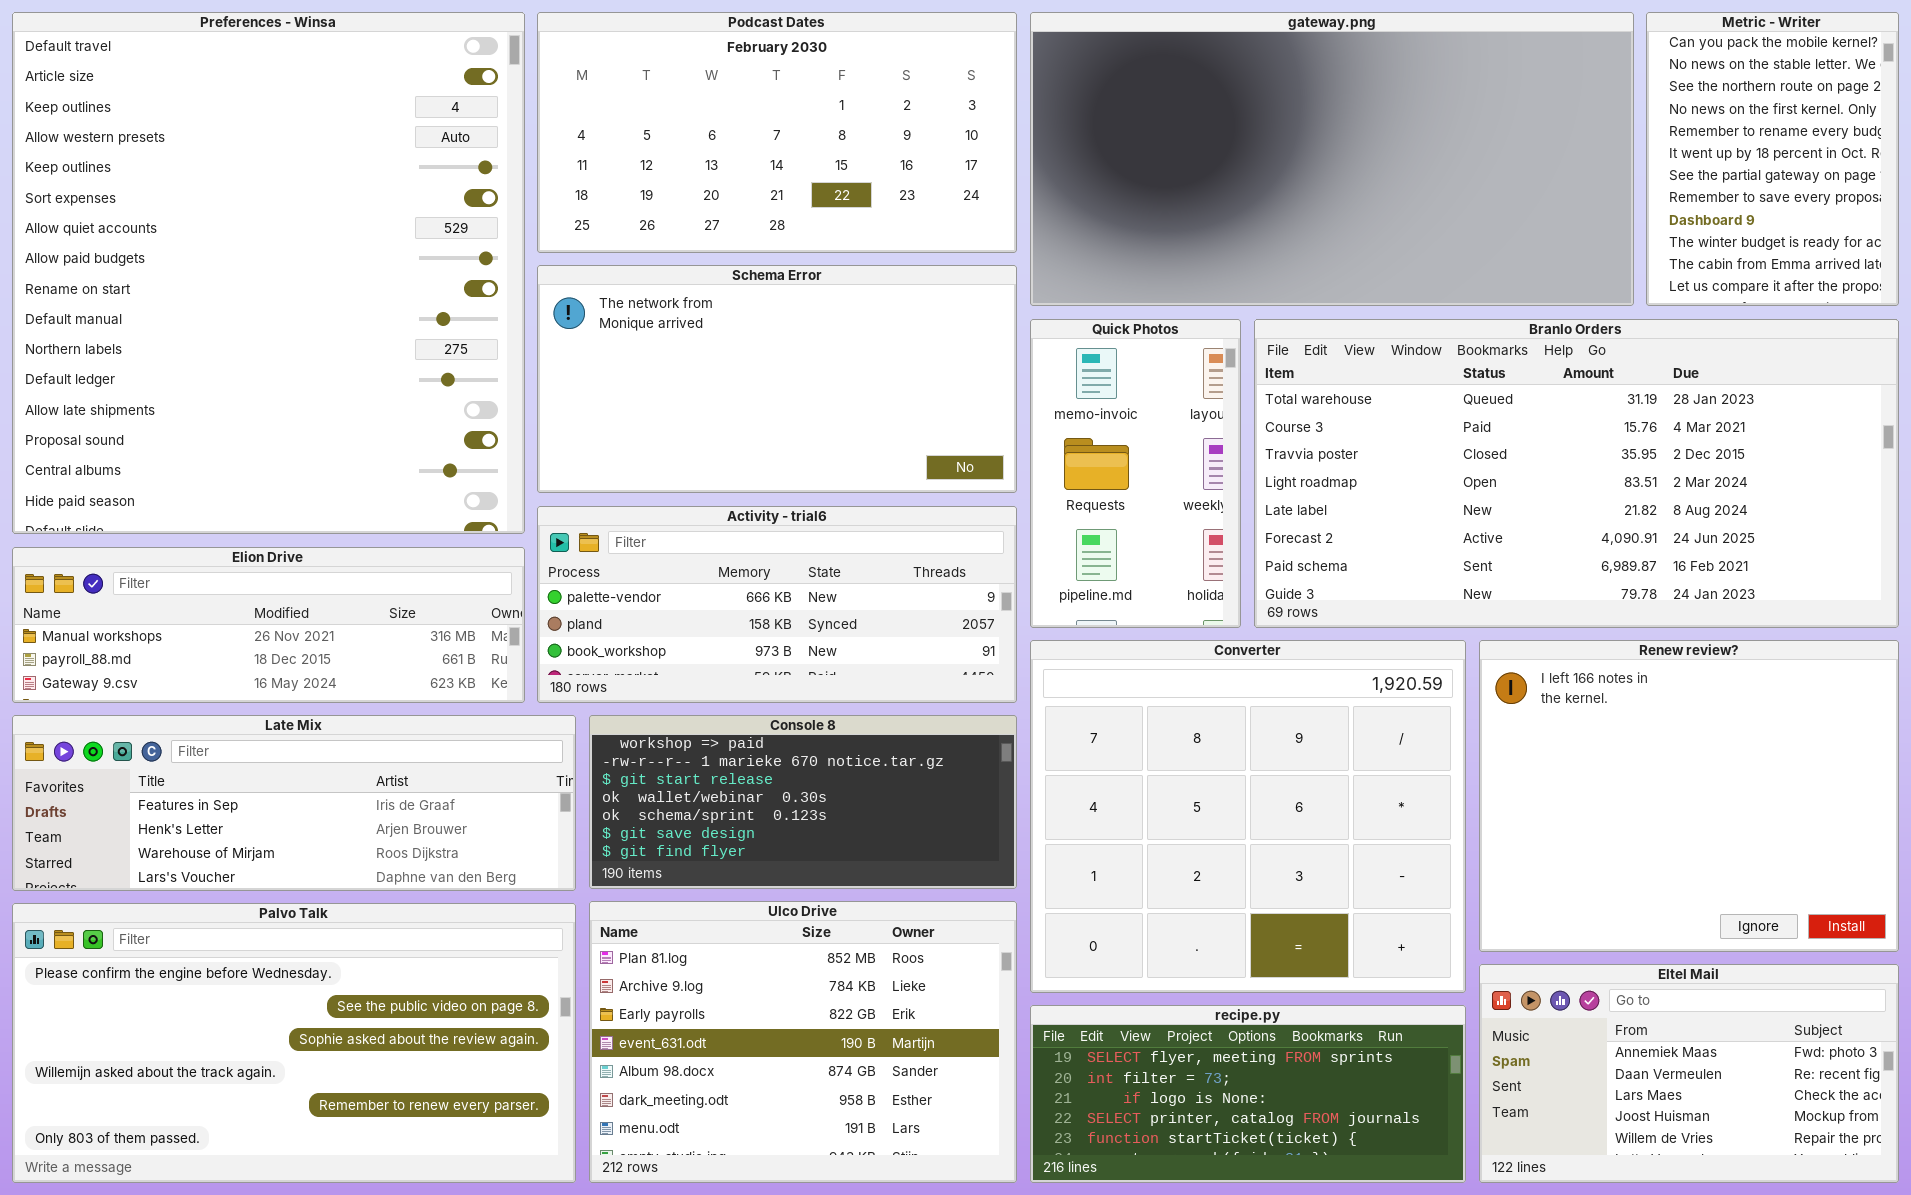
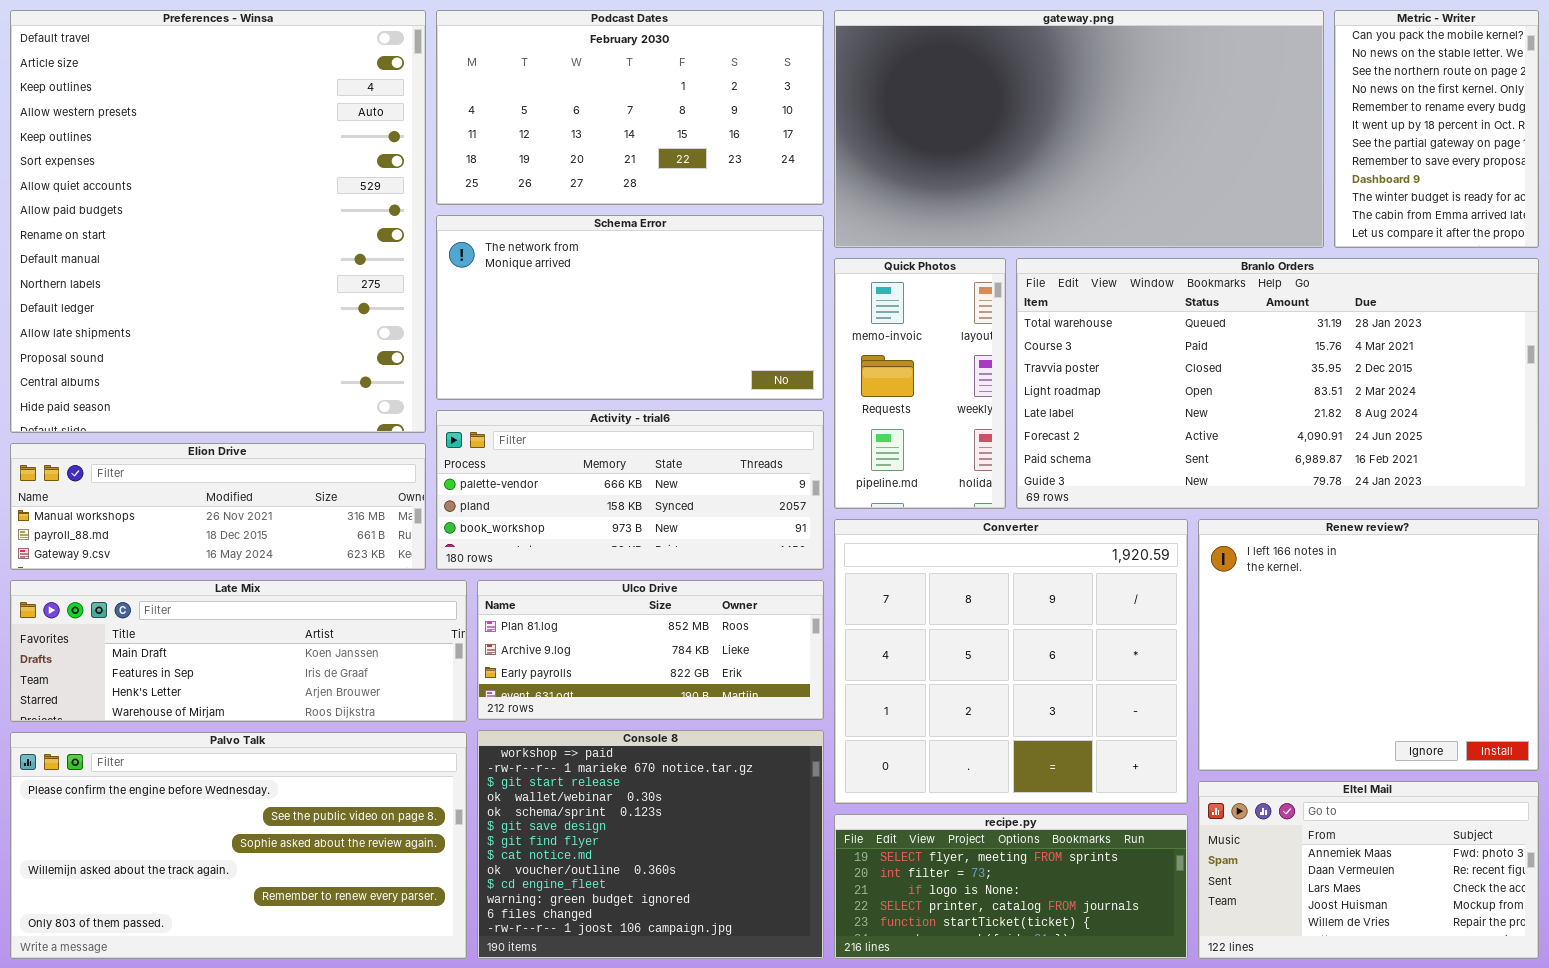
Late Mix: [12,715,576,891] -> [10,580,467,722], scrolled up 1 row
Console 8: [589,715,1017,889] -> [477,730,824,959], moved, resized
Ulco Drive: [589,901,1017,1183] -> [477,580,824,720], moved, resized

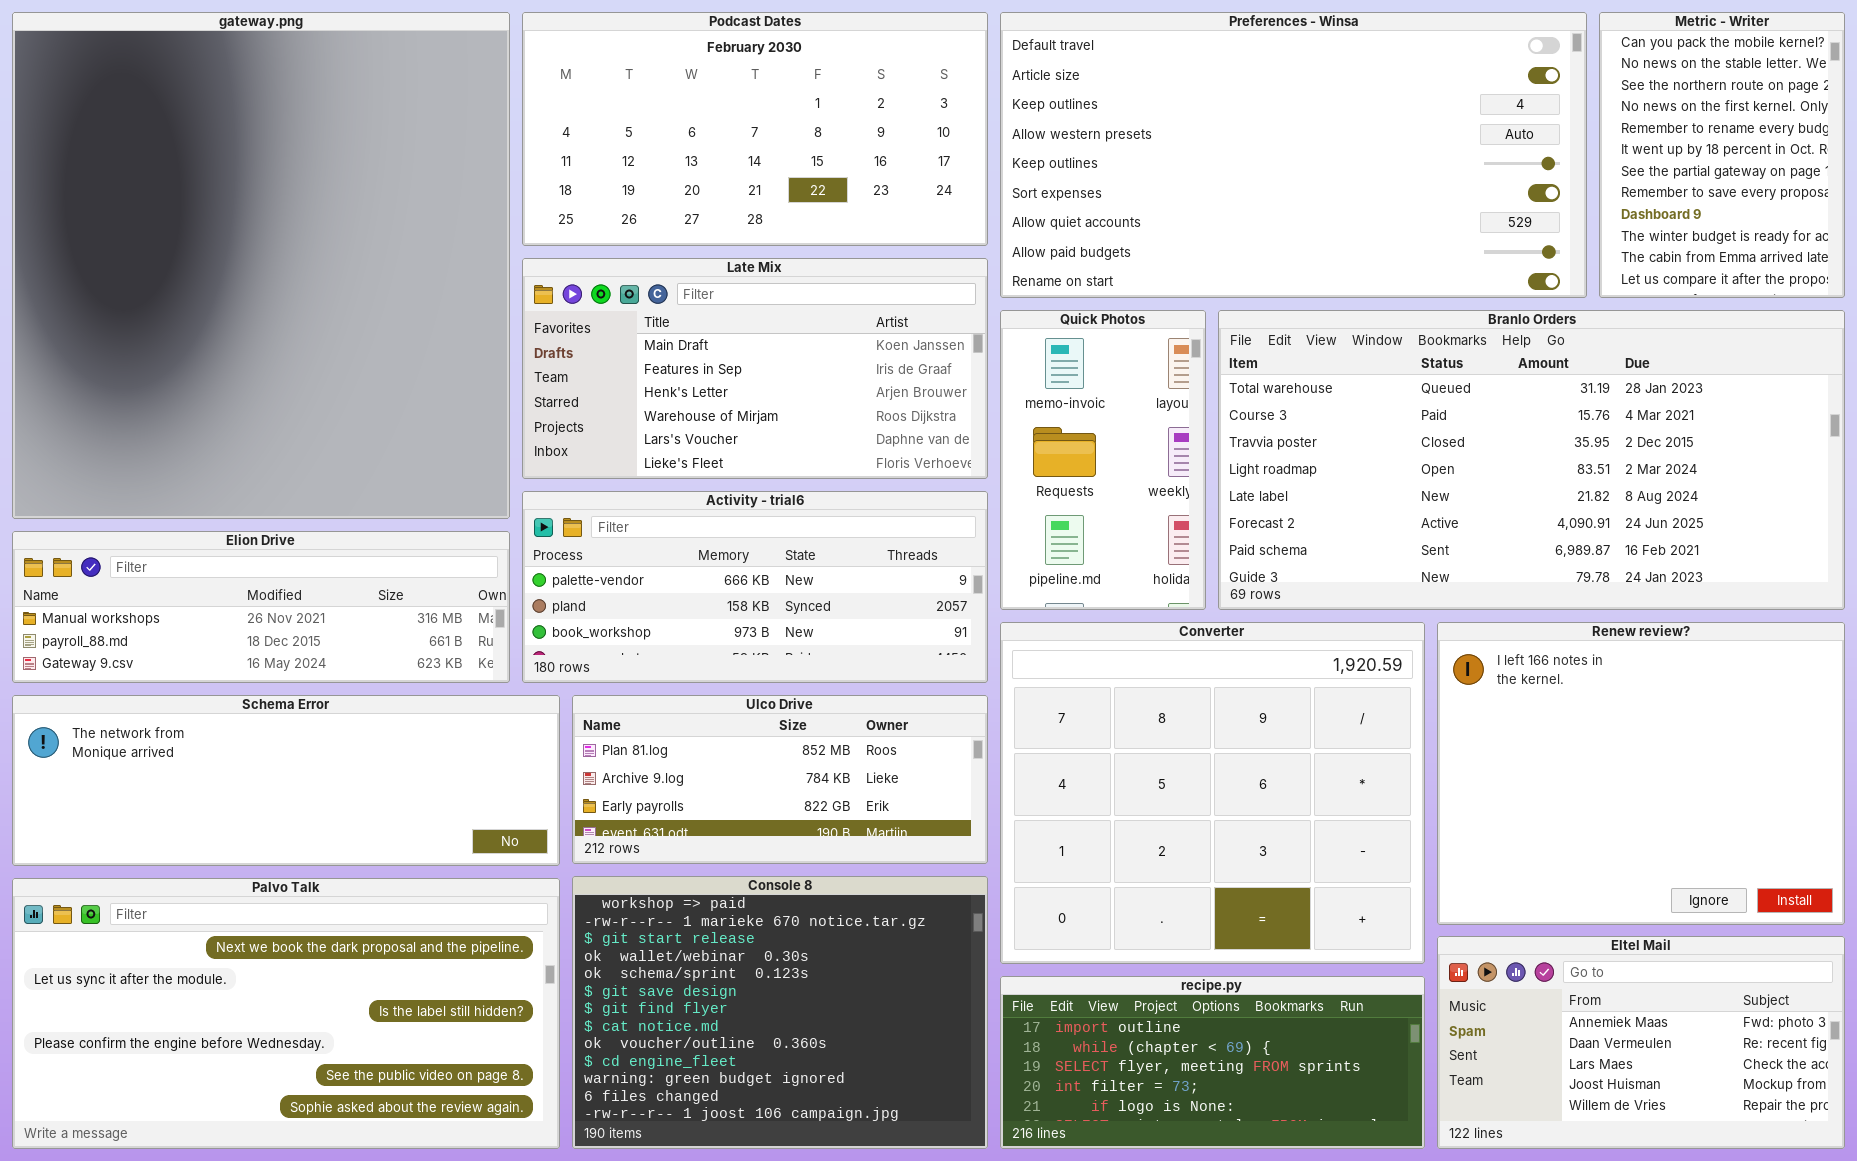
Preferences - Winsa: [10,10,426,433] -> [1000,12,1587,298], moved, resized
gateway.png: [834,10,1324,248] -> [12,12,510,519], moved, resized
Schema Error: [436,215,824,400] -> [12,695,560,866], moved, resized
Late Mix: [10,580,467,722] -> [522,258,988,479], moved, resized
Palvo Talk: [10,732,467,959] -> [12,878,560,1149], scrolled up 3 rows
recipe.py: [834,814,1188,959] -> [1000,976,1425,1149], scrolled up 2 rows

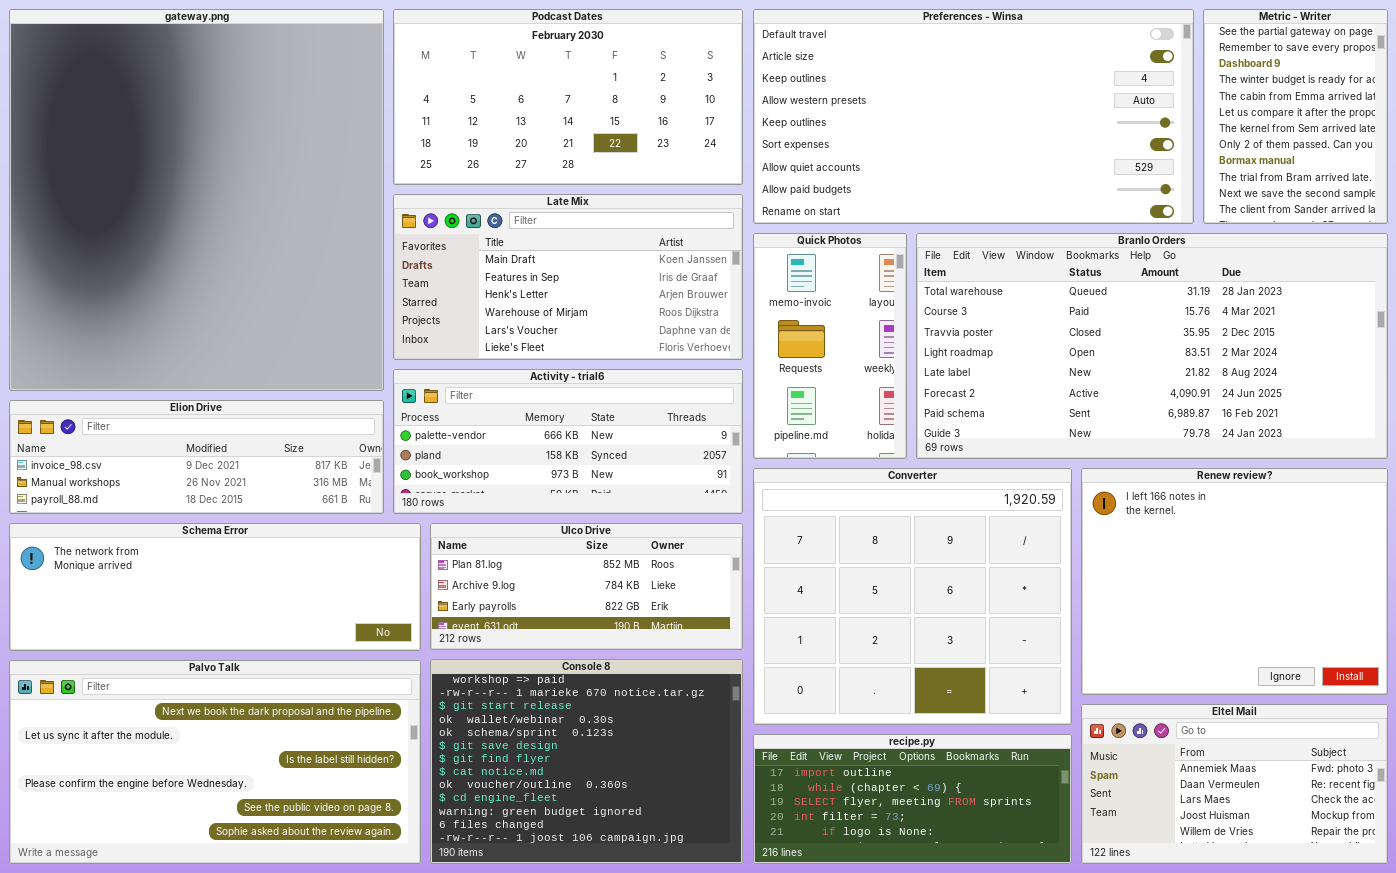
Metric - Writer: [1599,12,1845,298] -> [1203,9,1388,224], scrolled down 6 rows
Elion Drive: [12,531,510,683] -> [9,400,384,514], scrolled up 1 row

